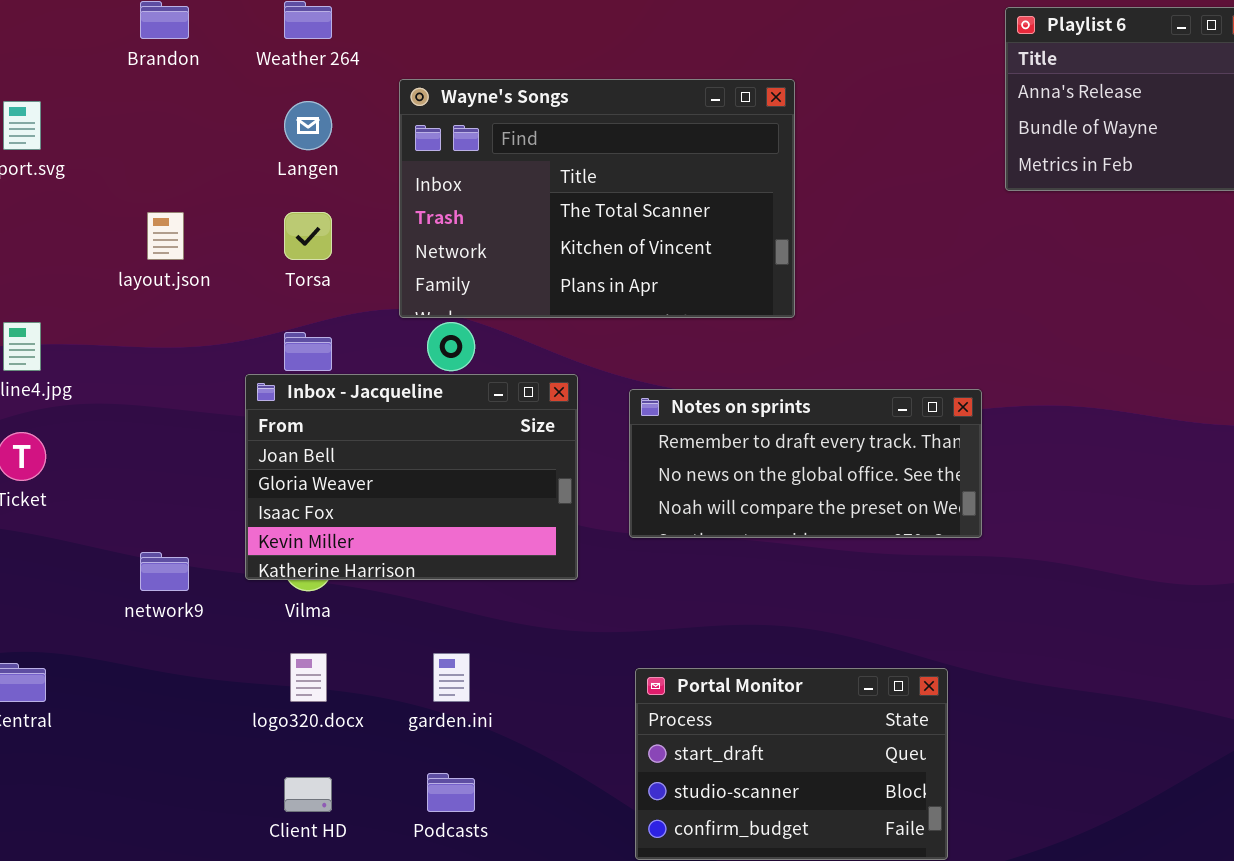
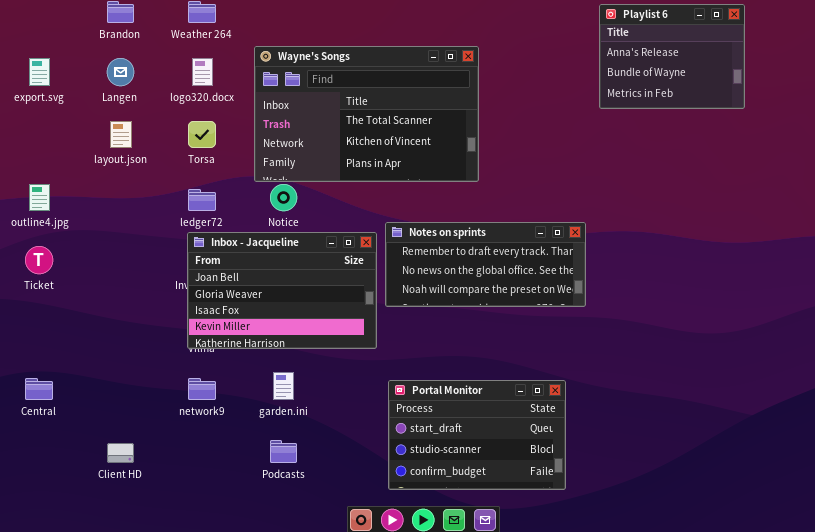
Langen: [284,101,332,150] -> [107,58,134,86], moved
Inbox - Jacqueline: [245,374,578,580] -> [187,232,377,349], moved
network9: [140,552,189,591] -> [188,378,216,400], moved
logo320.docx: [290,653,327,702] -> [192,58,213,86], moved
Client HD: [284,777,332,812] -> [107,443,134,463], moved

